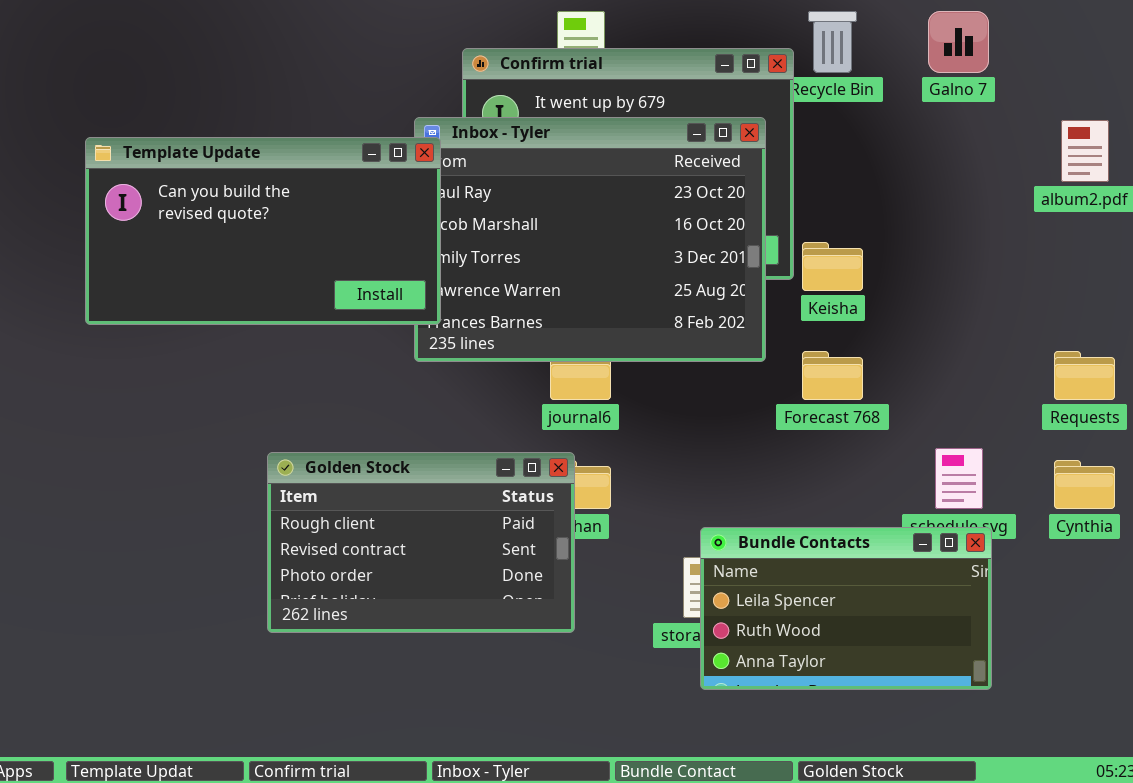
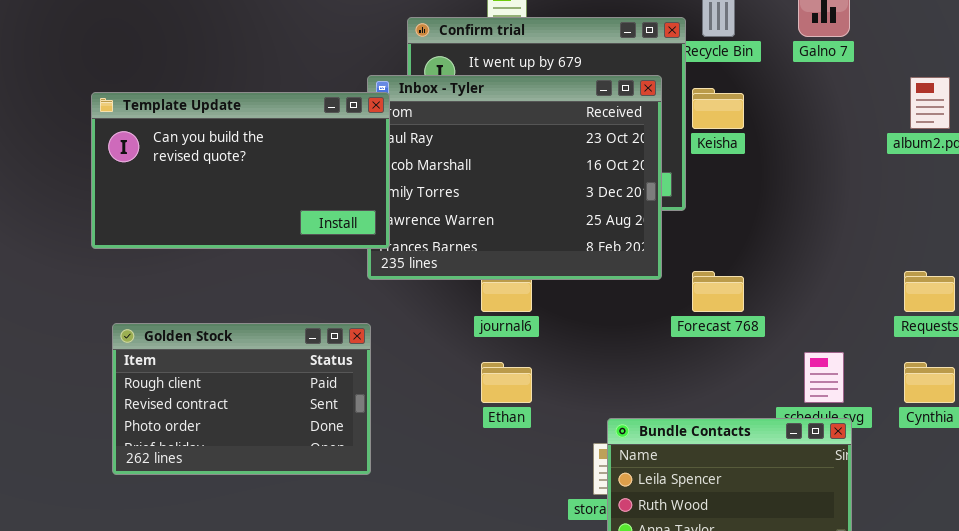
Keisha: [802,242,863,291] -> [692,88,744,129], moved
Golden Stock: [267,452,575,633] -> [112,323,371,475], moved

